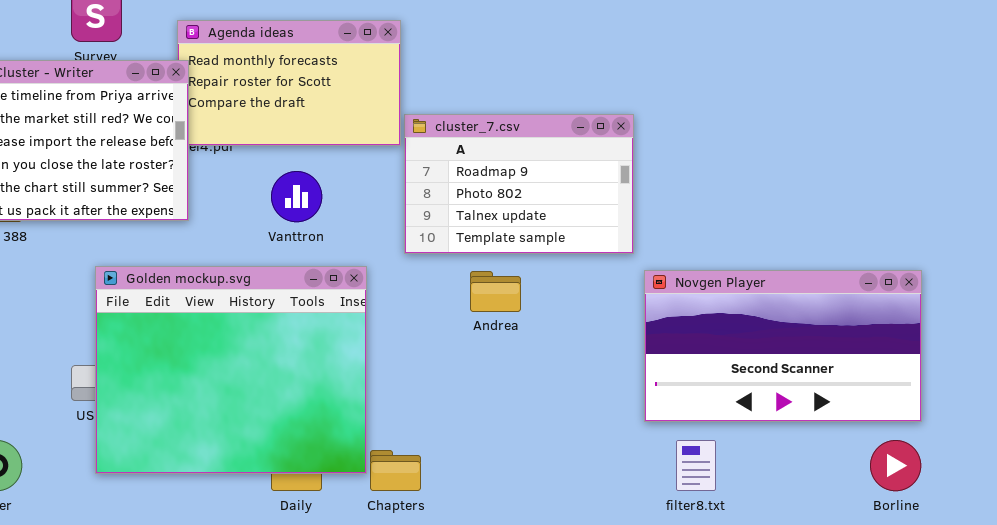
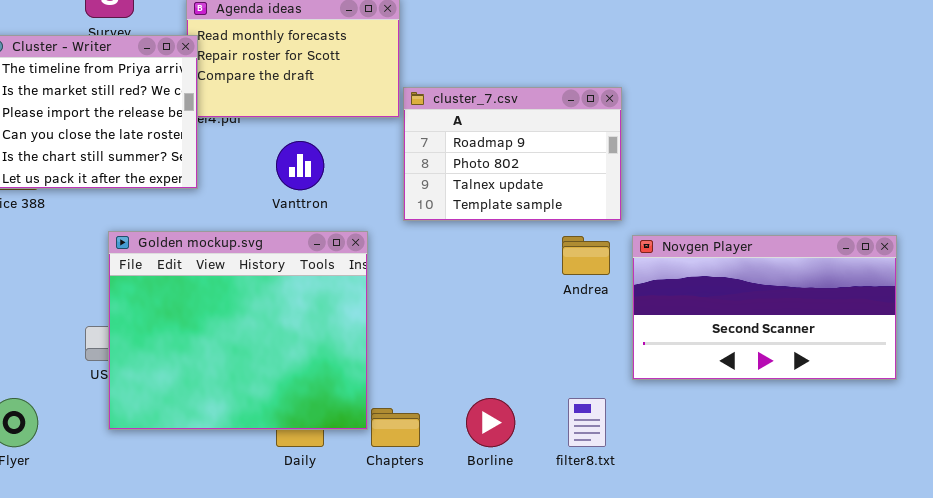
Andrea: [470,271,521,312] -> [562,236,610,275], moved
filter8.txt: [676,440,716,491] -> [568,398,606,447], moved
Borline: [870,440,921,491] -> [466,398,515,447], moved

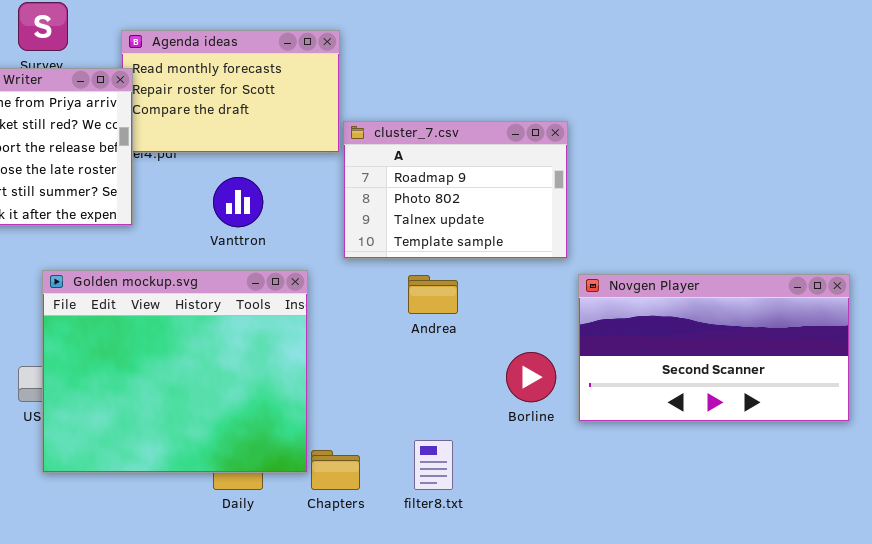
Andrea: [562,236,610,275] -> [408,275,458,314], moved
Borline: [466,398,515,447] -> [506,352,556,402], moved
filter8.txt: [568,398,606,447] -> [414,440,453,490], moved

